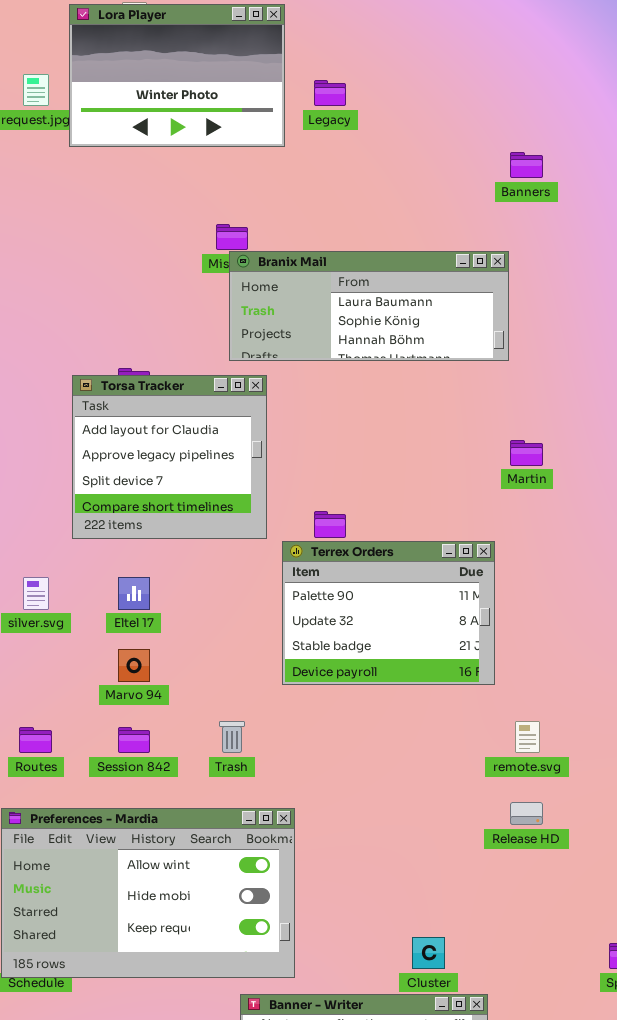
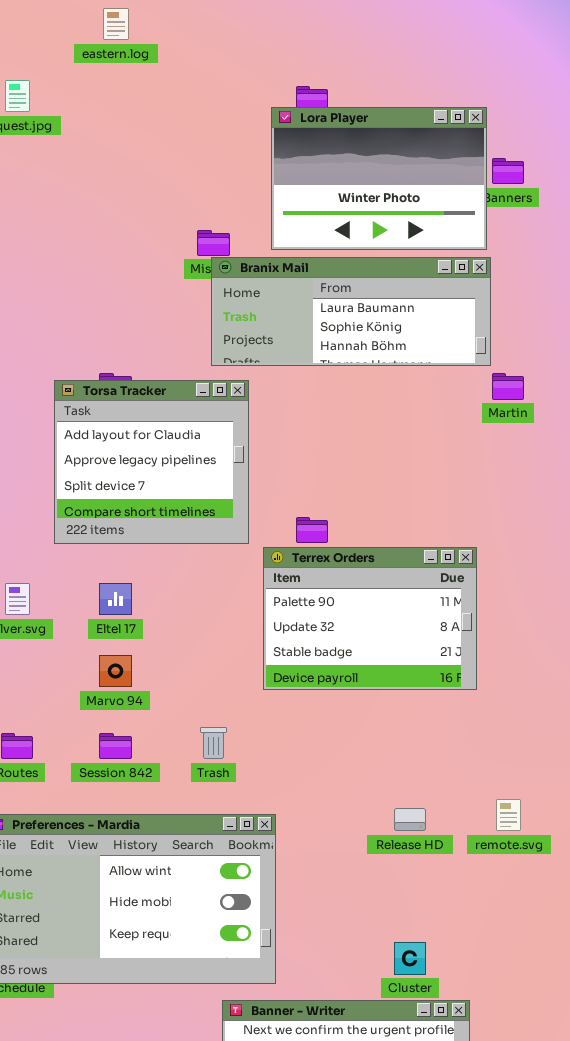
Lora Player: [69,4,285,147] -> [271,107,487,250], moved
Martin: [510,440,543,466] -> [492,373,524,400], moved
remote.svg: [515,721,540,753] -> [496,799,521,831], moved
Release HD: [510,802,543,825] -> [394,808,426,831], moved

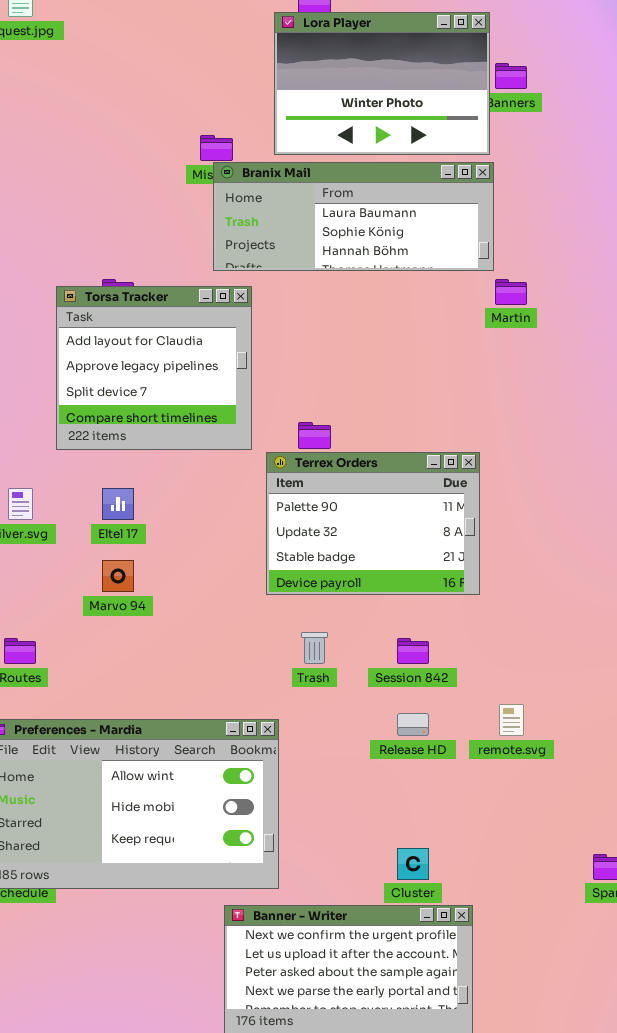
Trash: [200,727,227,759] -> [301,632,328,664], moved
Session 842: [99,733,132,759] -> [397,638,429,664], moved

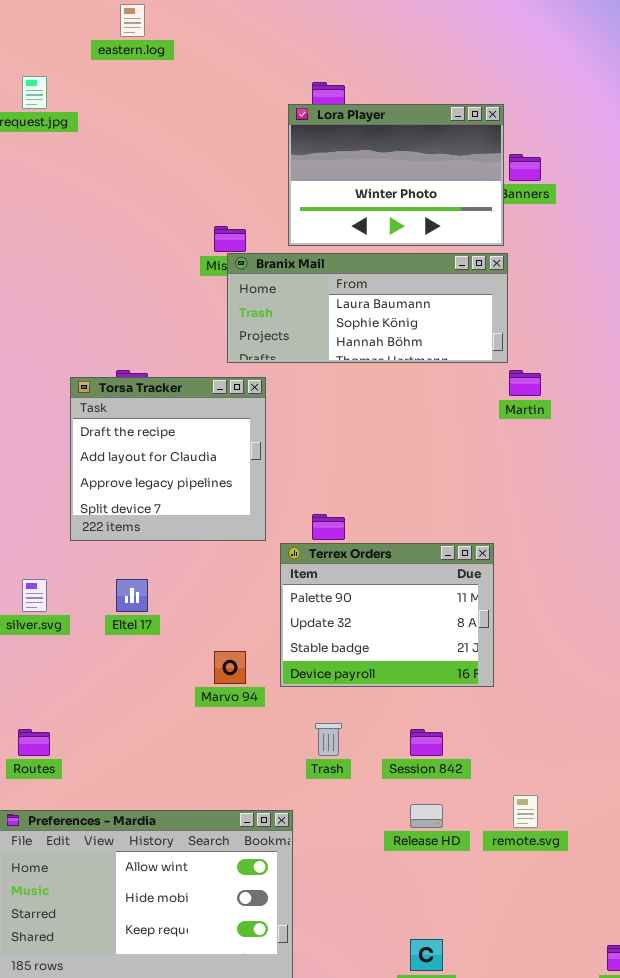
Torsa Tracker: [56,286,252,450] -> [70,377,266,541], scrolled up 1 row
Marvo 94: [102,560,134,592] -> [214,651,246,684], moved

